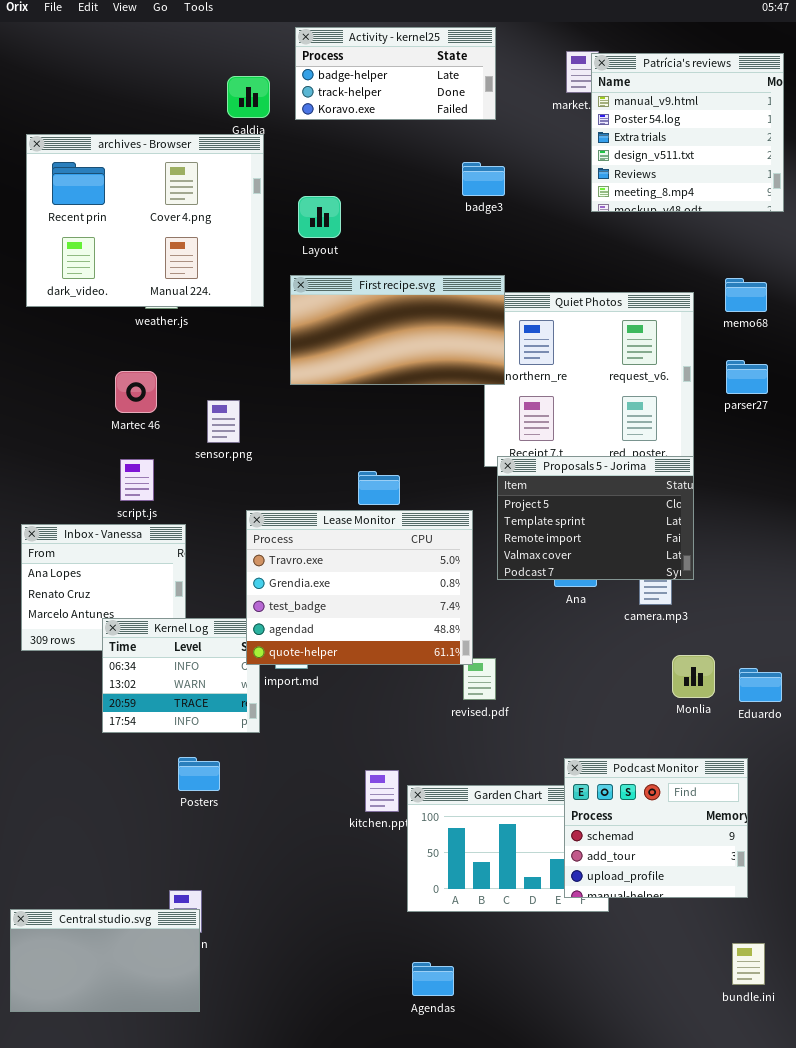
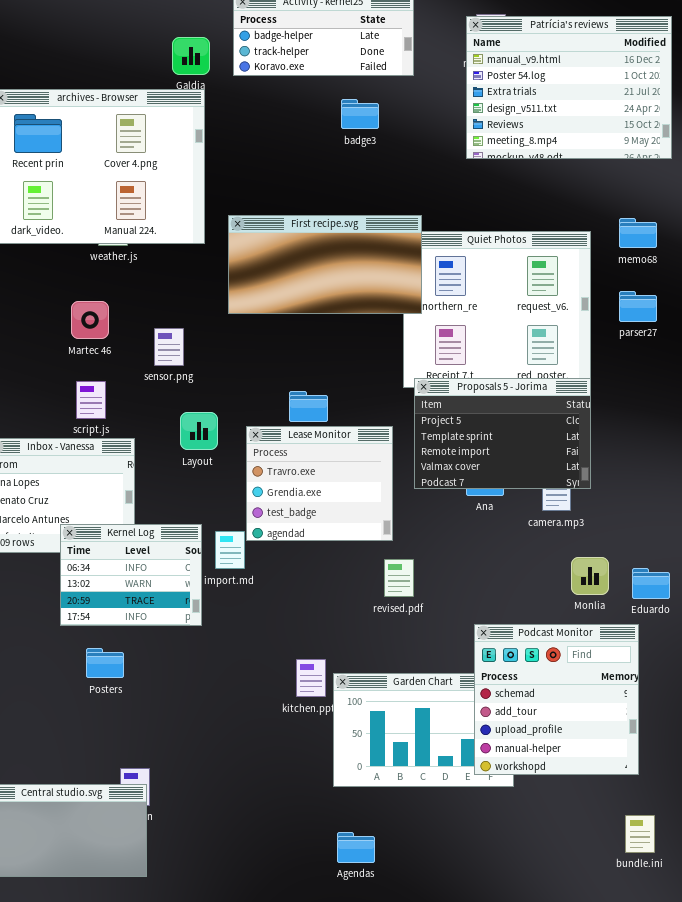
Patrícia's reviews: [591,53,784,212] -> [466,16,672,159], resized
badge3: [462,162,505,196] -> [341,99,379,129], moved
Layout: [298,196,341,238] -> [180,412,218,450], moved
Lease Monitor: [246,510,473,665] -> [246,426,393,541], resized
Posters: [178,757,220,791] -> [86,648,124,678], moved
Podcast Monitor: [564,758,748,898] -> [474,624,639,775], resized

